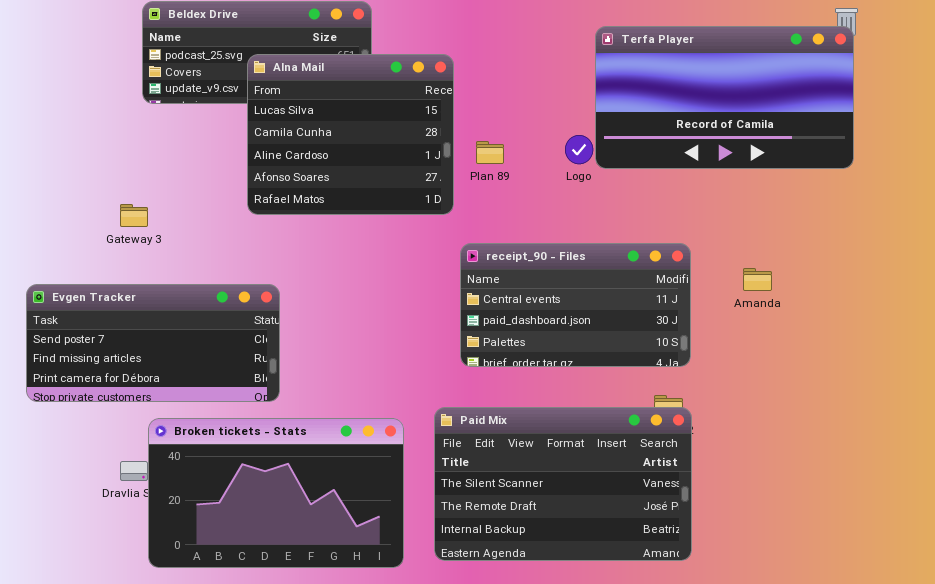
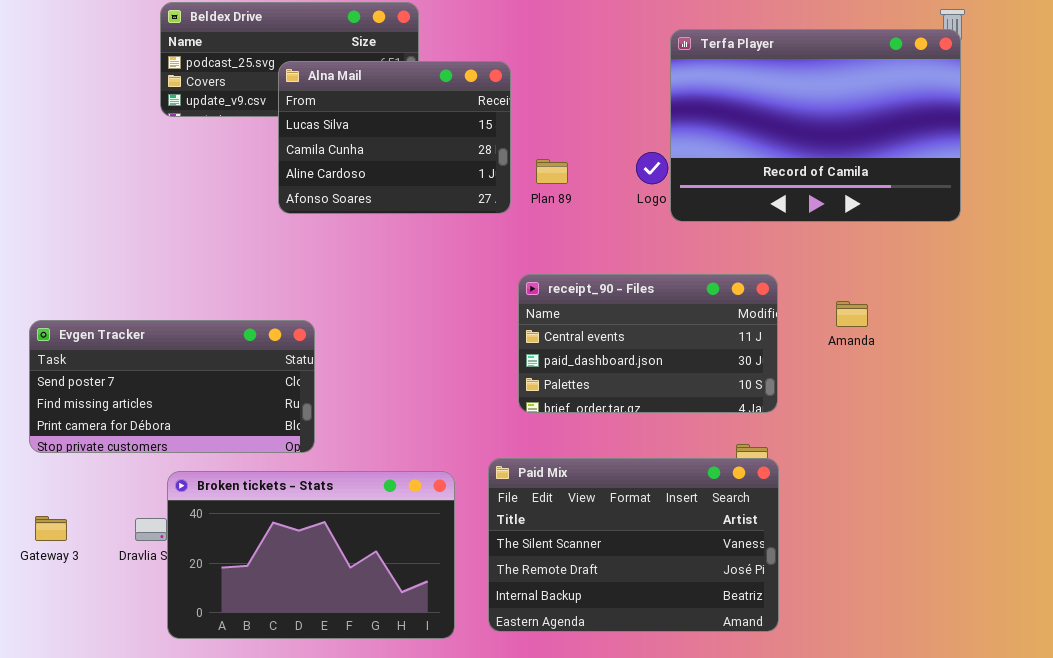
Terfa Player: [595,26,854,169] -> [670,29,961,222], resized
Alna Mail: [247,54,454,215] -> [278,61,511,214], resized
Gateway 3: [120,204,148,227] -> [35,516,67,541], moved

